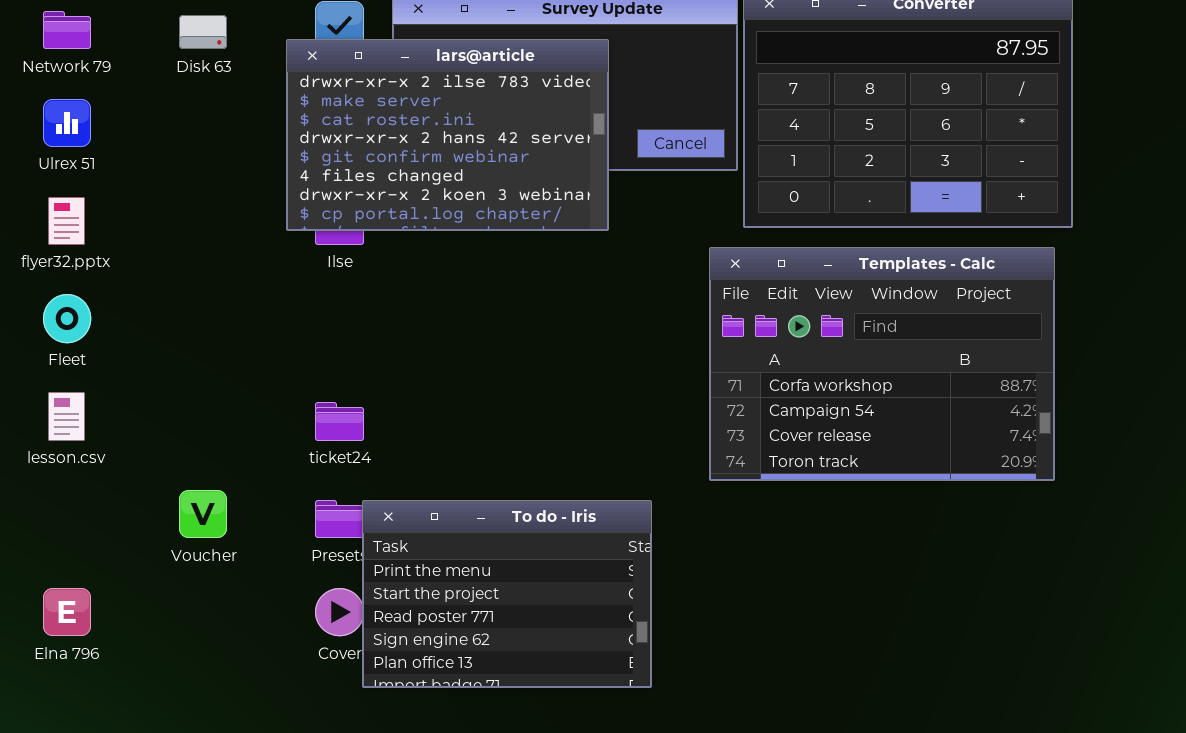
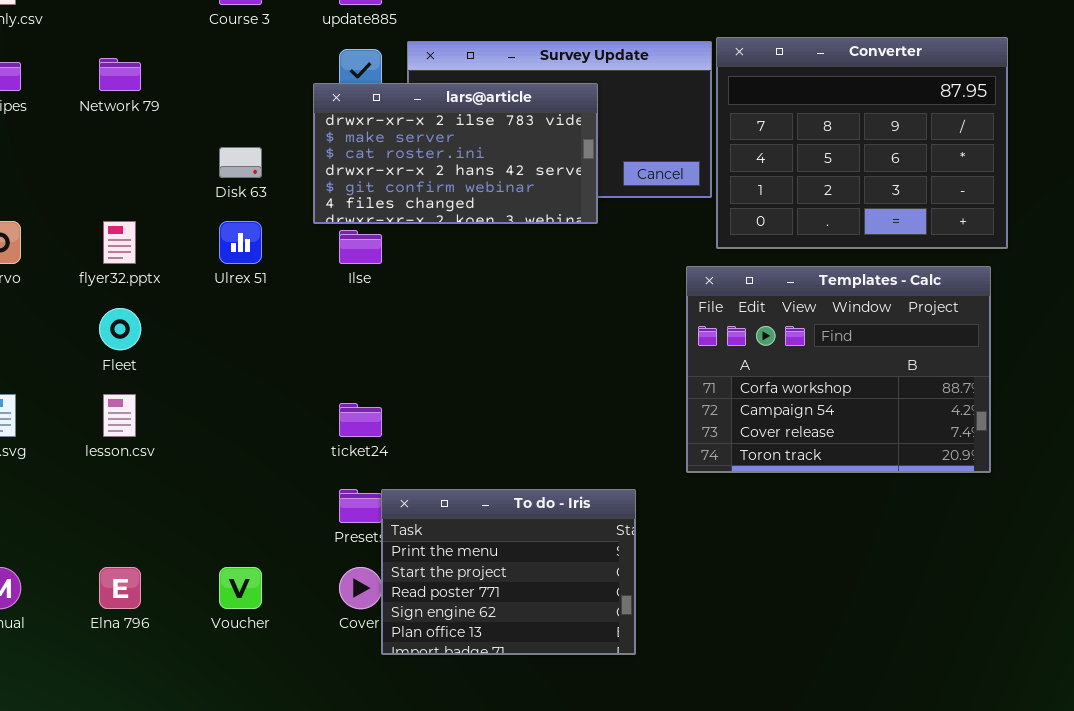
Disk 63: [179,15,227,49] -> [219,147,262,178], moved
lars@article: [286,39,609,231] -> [313,83,598,224], resized
Ulrex 51: [43,99,91,147] -> [219,221,262,264], moved
Voucher: [179,490,227,538] -> [219,567,262,609], moved

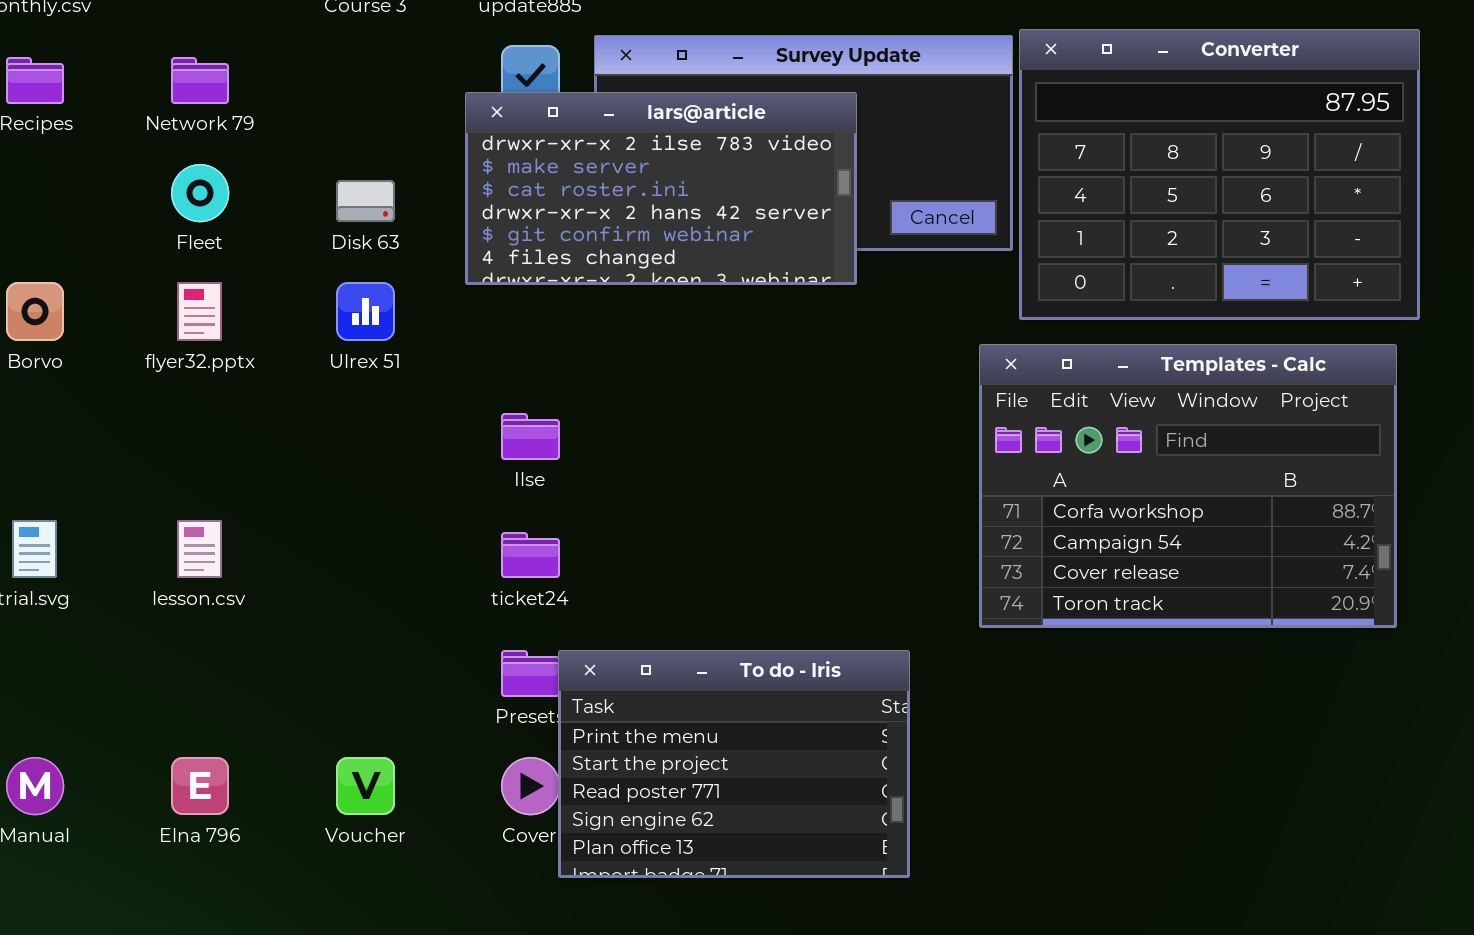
Ilse: [339,230,382,264] -> [501,413,560,460], moved
Fleet: [99,308,141,350] -> [171,164,229,222], moved

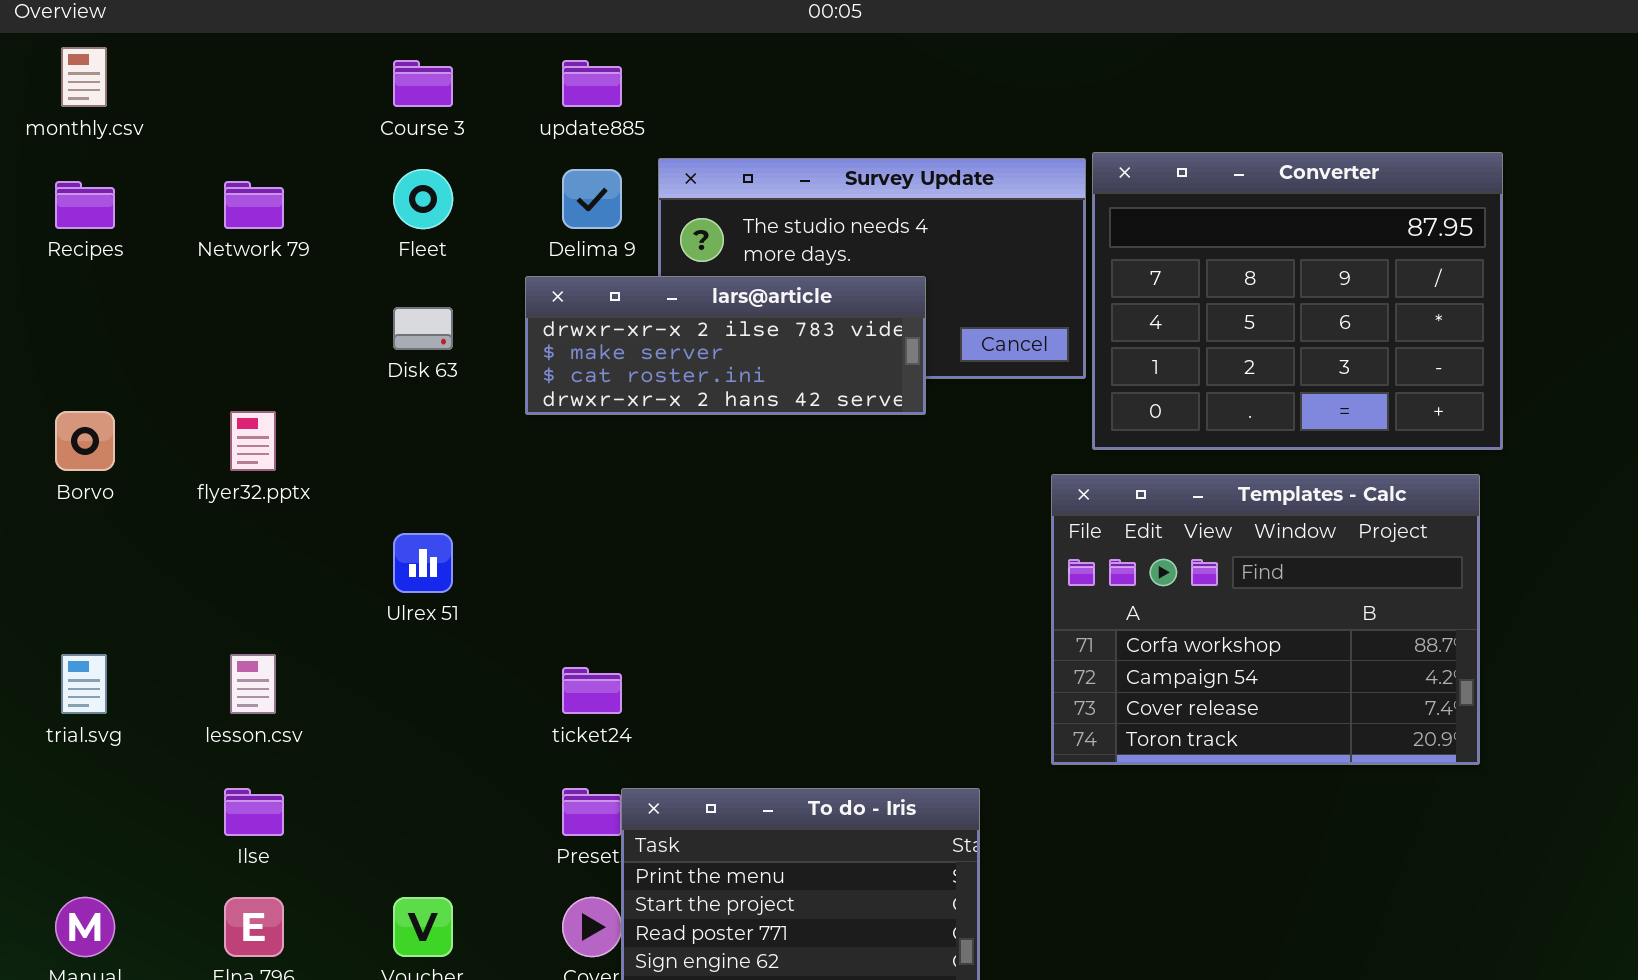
lars@article: [465,92,857,285] -> [525,276,926,415], resized
Fleet: [171,164,229,222] -> [393,169,453,229], moved
Ulrex 51: [336,282,395,341] -> [393,533,453,593], moved
Ilse: [501,413,560,460] -> [224,788,284,836], moved

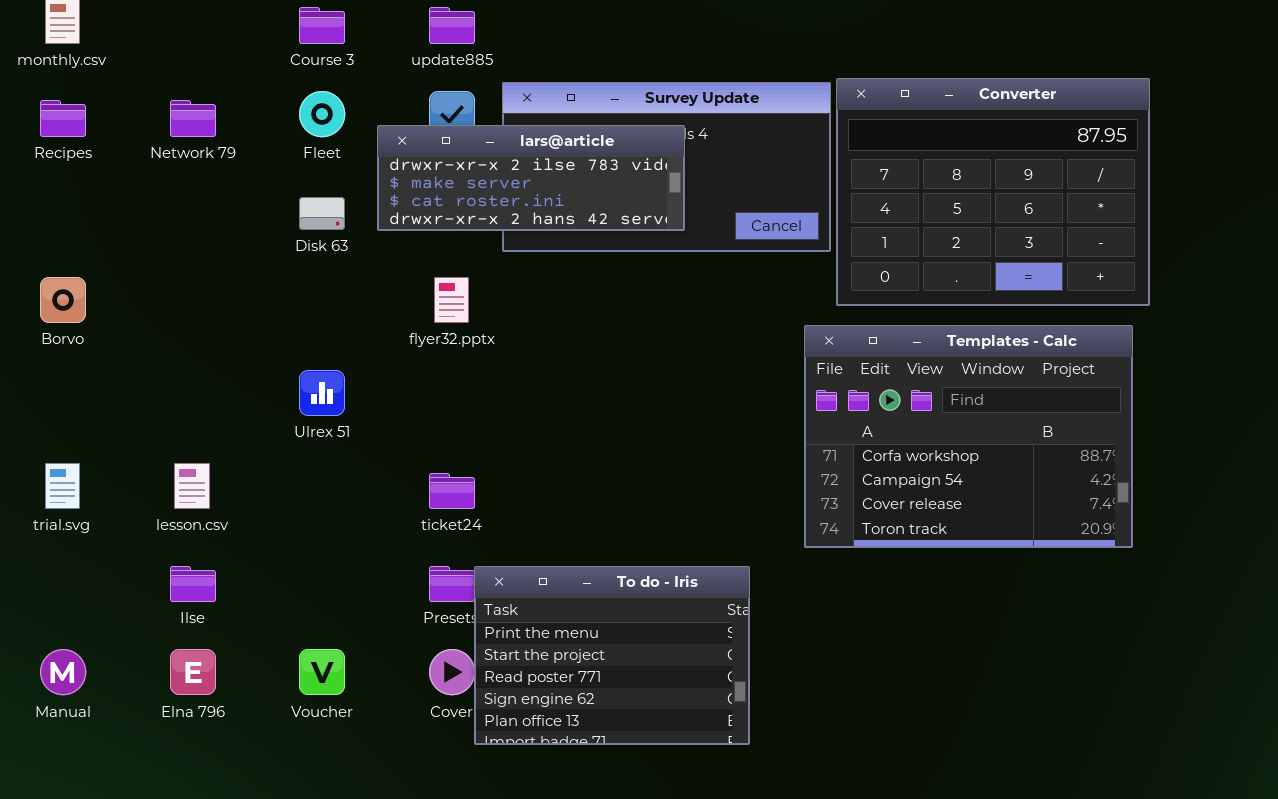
lars@article: [525,276,926,415] -> [377,125,685,231], moved
flyer32.pptx: [230,411,276,471] -> [434,277,469,323], moved

